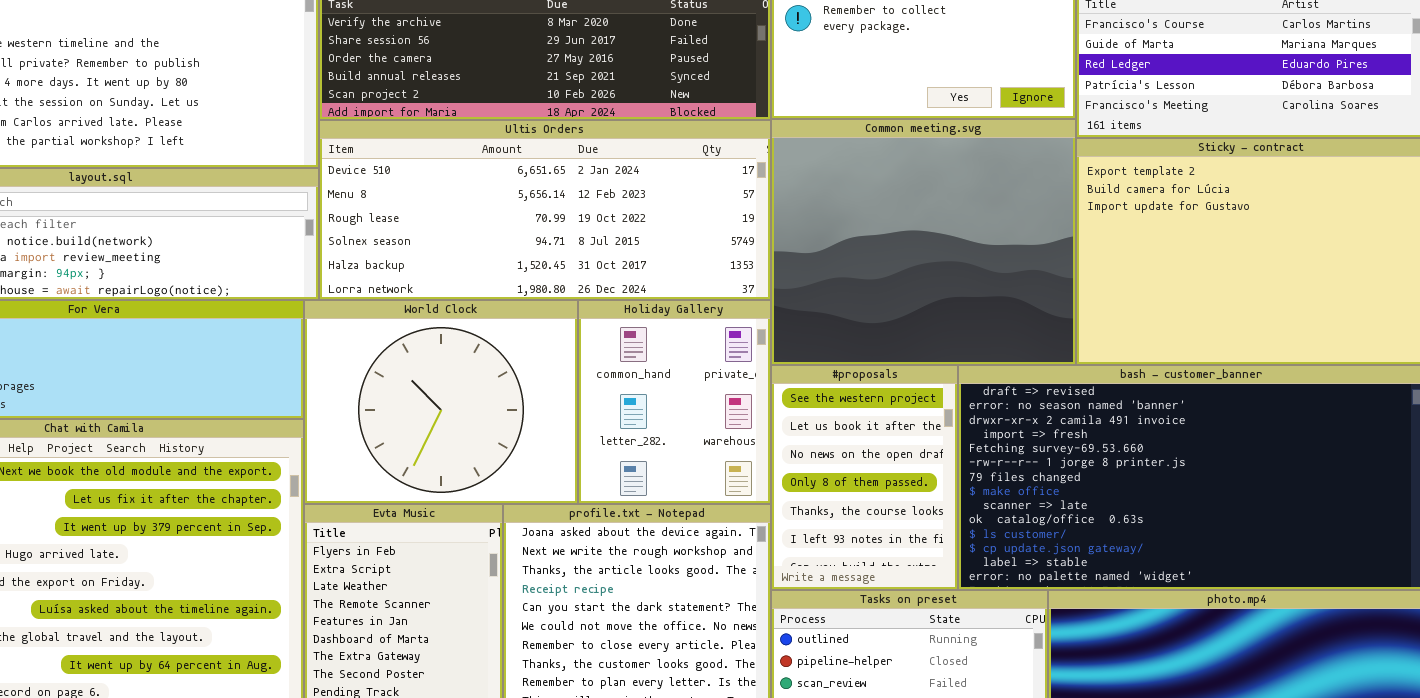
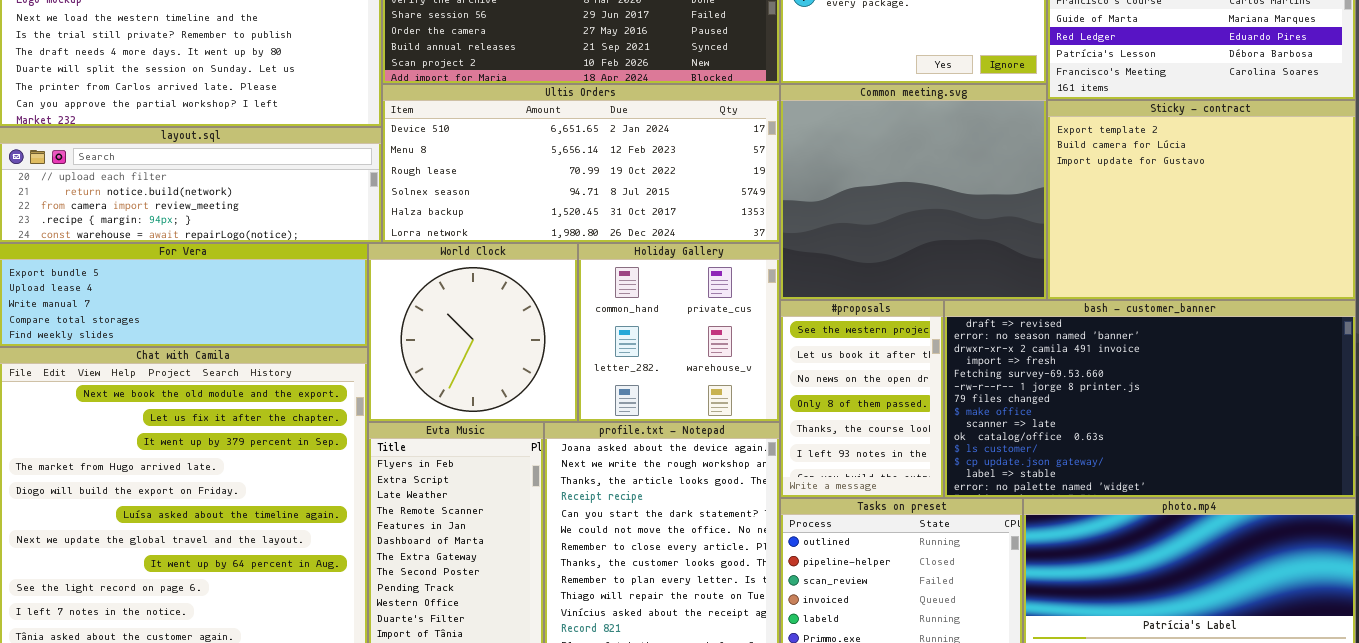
World Clock: [304,300,578,504] -> [368,243,578,422], resized
Holiday Gallery: [578,300,771,504] -> [578,243,780,422], resized

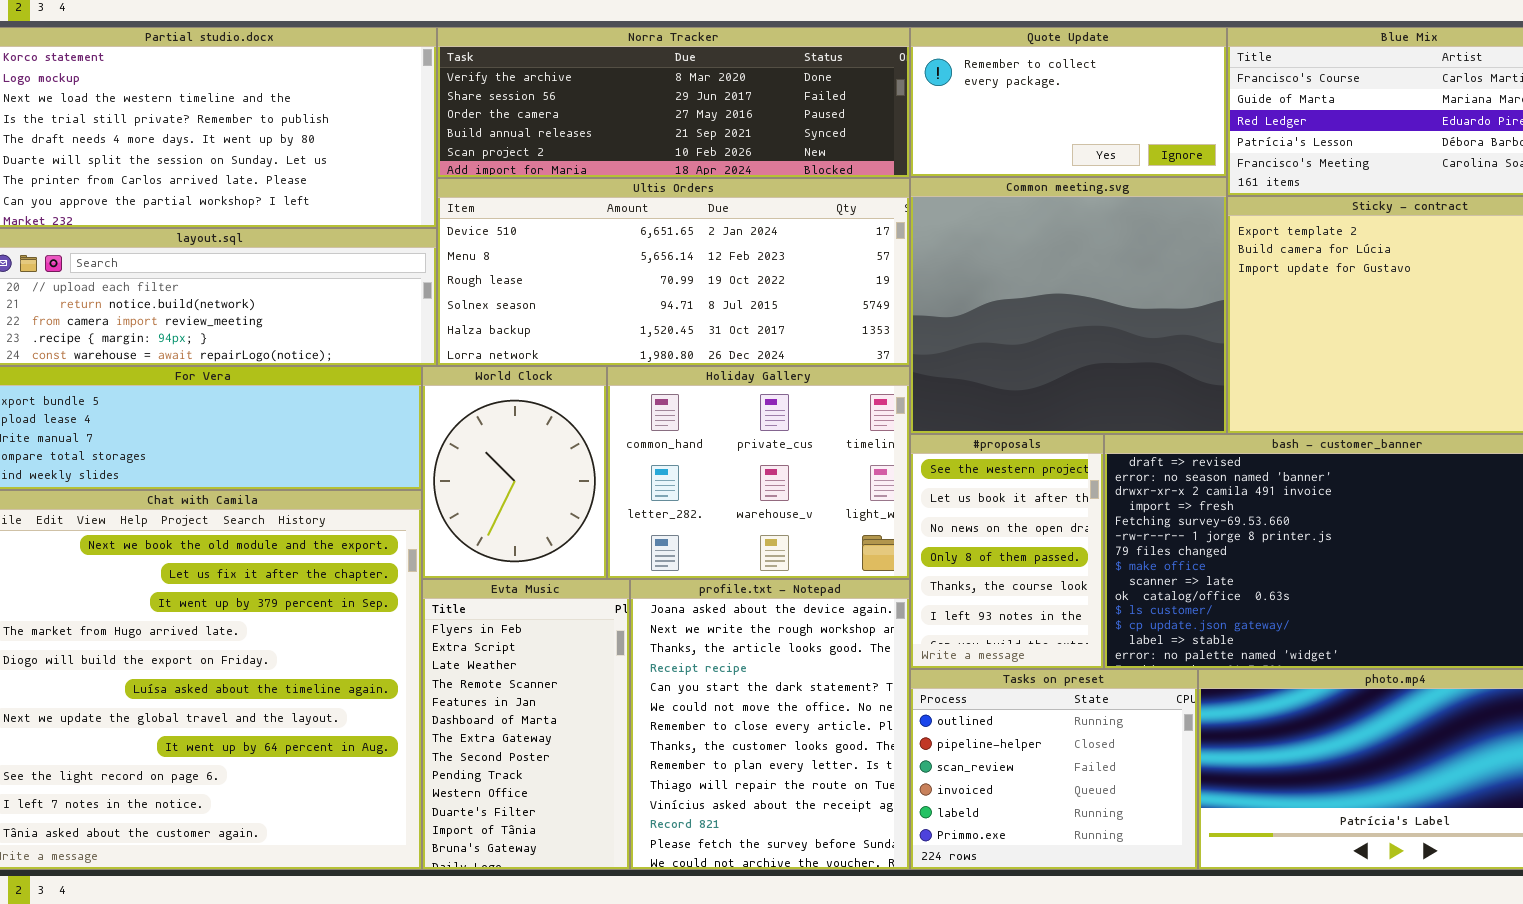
World Clock: [368,243,578,422] -> [422,366,607,579], resized
Holiday Gallery: [578,243,780,422] -> [607,366,910,579], resized

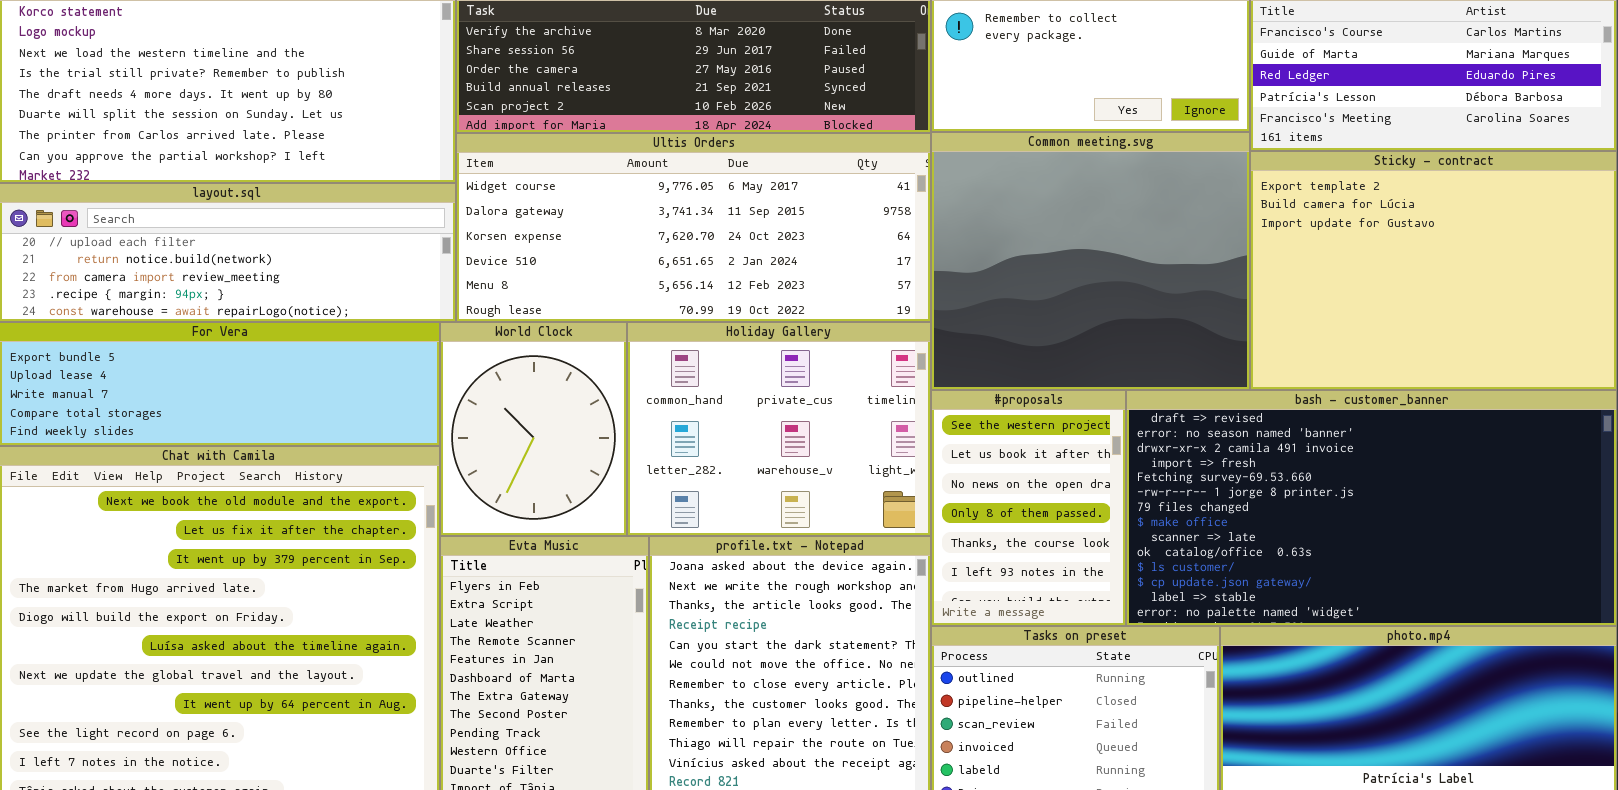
Ultis Orders: [437,178,910,366] -> [456,133,931,322], scrolled up 3 rows

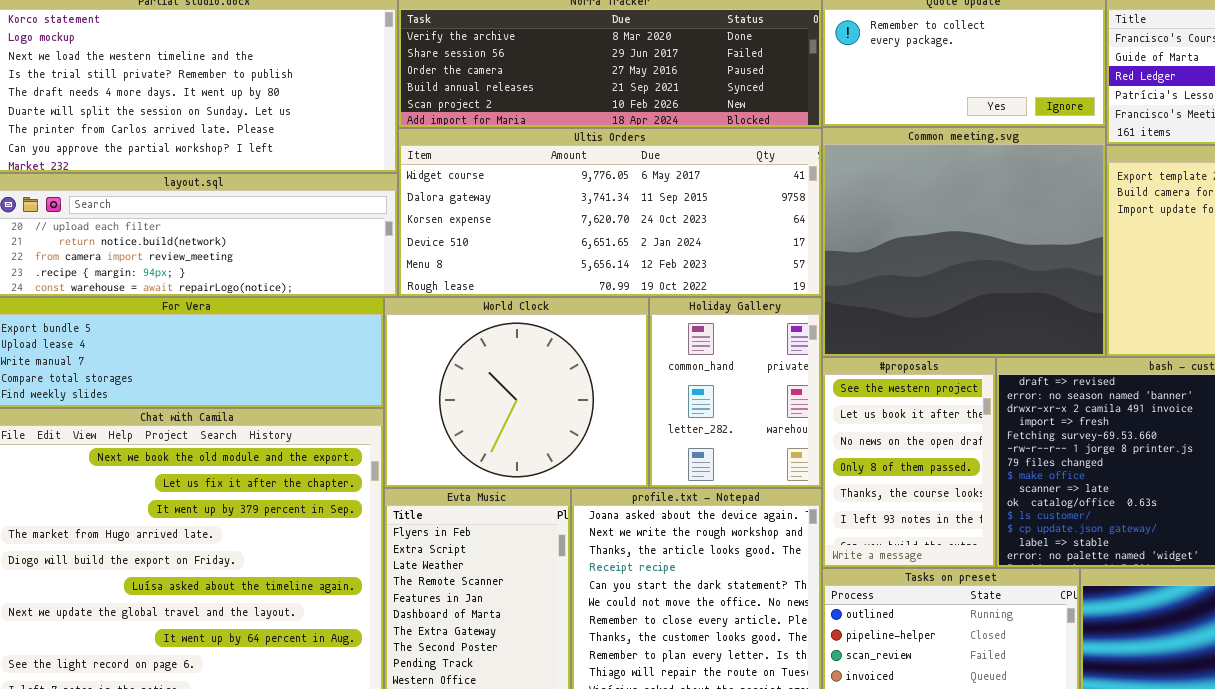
World Clock: [440,322,627,536] -> [384,297,649,488], resized
Holiday Gallery: [627,322,931,536] -> [649,297,822,488], resized

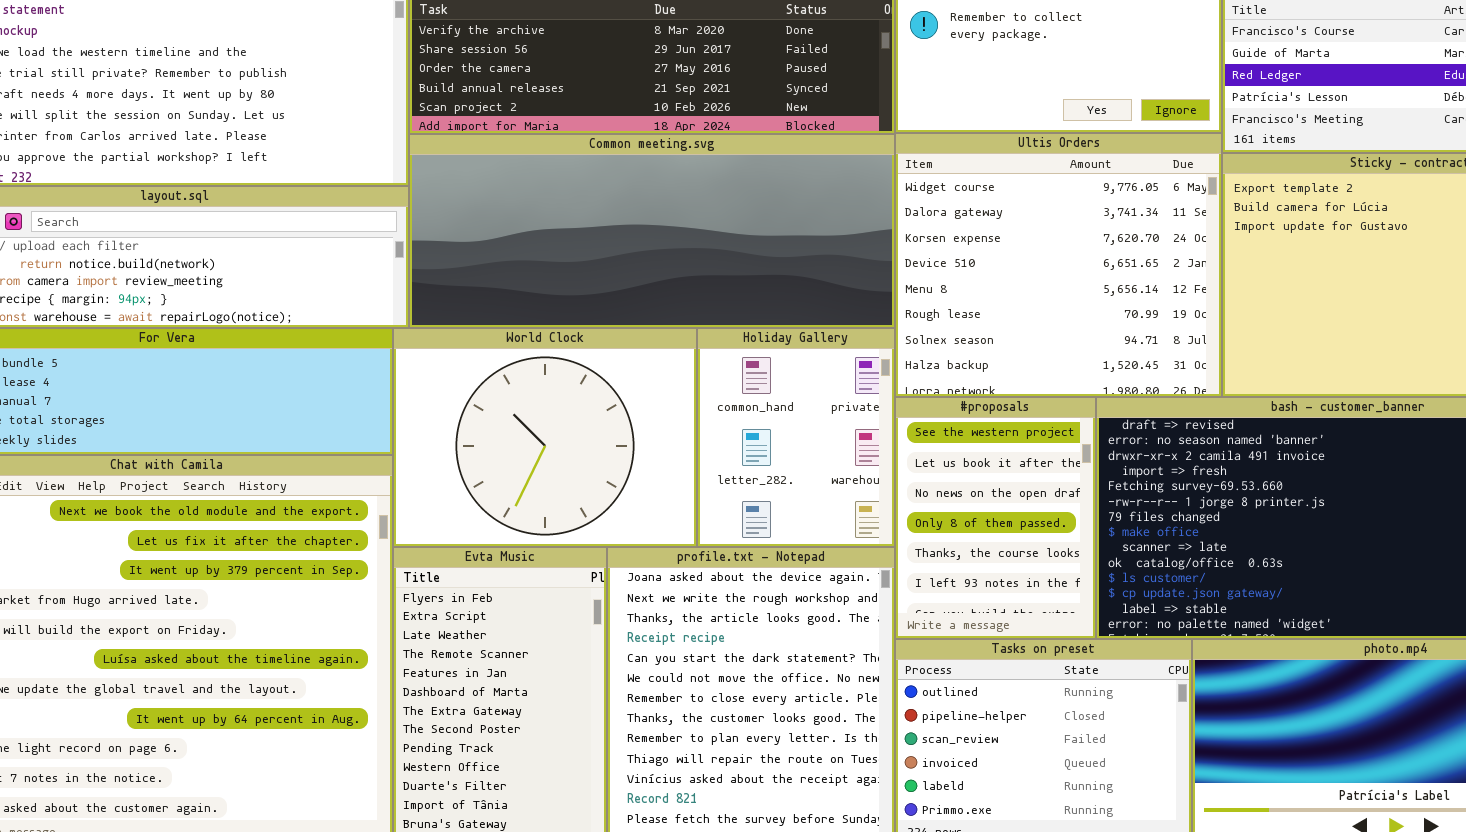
Common meeting.svg: [822,127,1106,357] -> [409,134,895,328], moved, resized
Ultis Orders: [398,128,822,297] -> [895,133,1222,397], moved, resized

